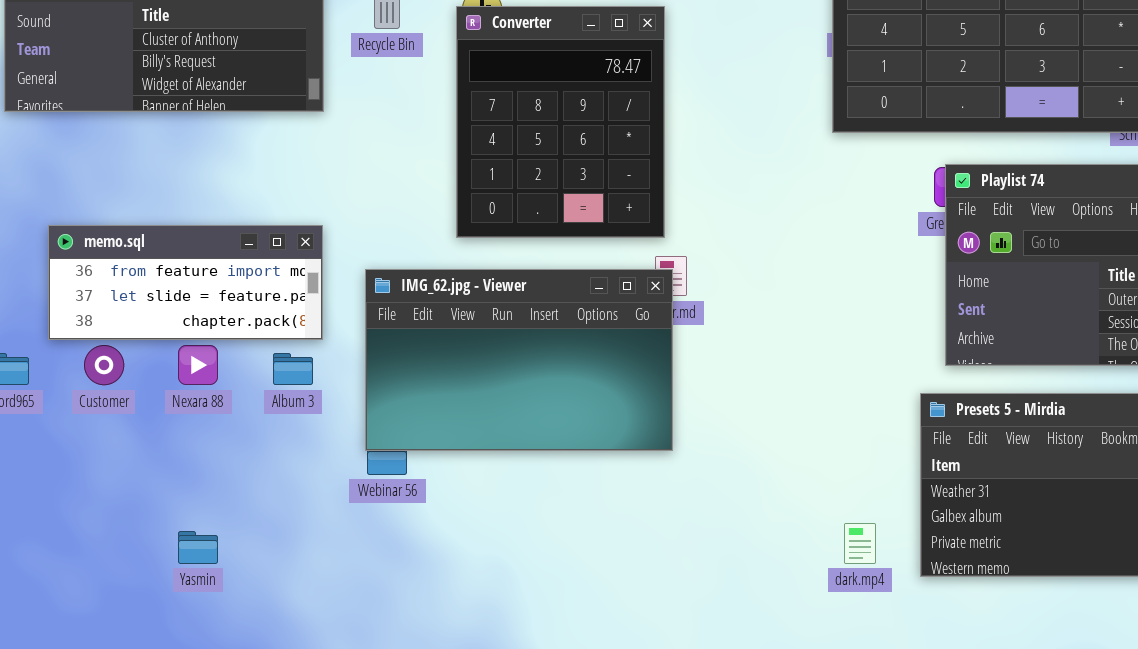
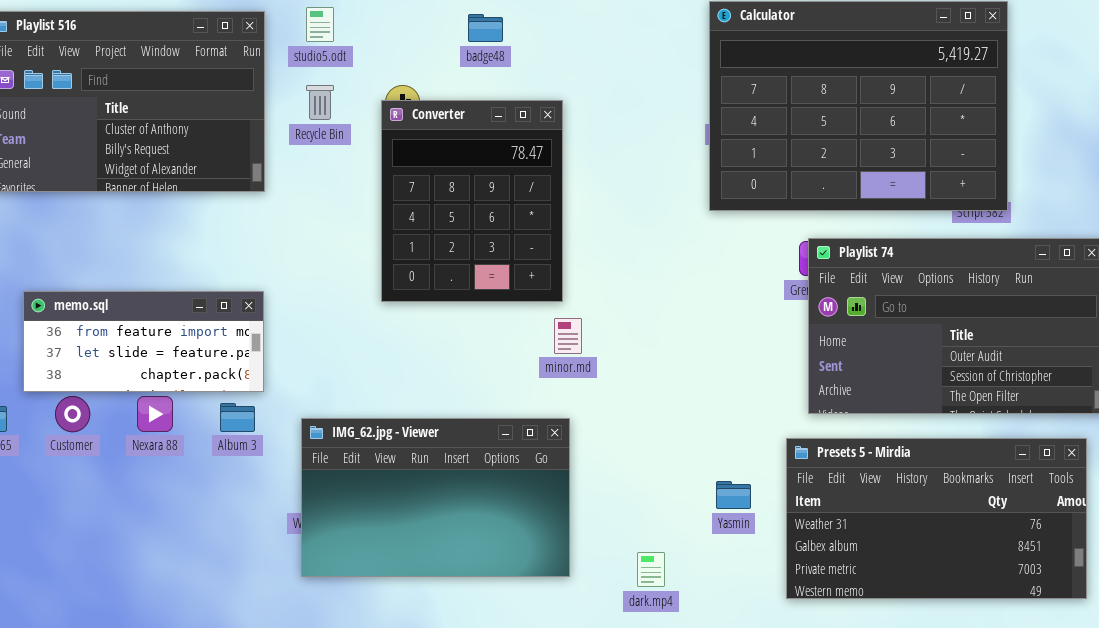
IMG_62.jpg - Viewer: [365,269,673,451] -> [301,418,570,577], moved
dark.mp4: [844,523,876,564] -> [637,552,665,587], moved
Yasmin: [178,531,218,564] -> [716,481,751,509], moved

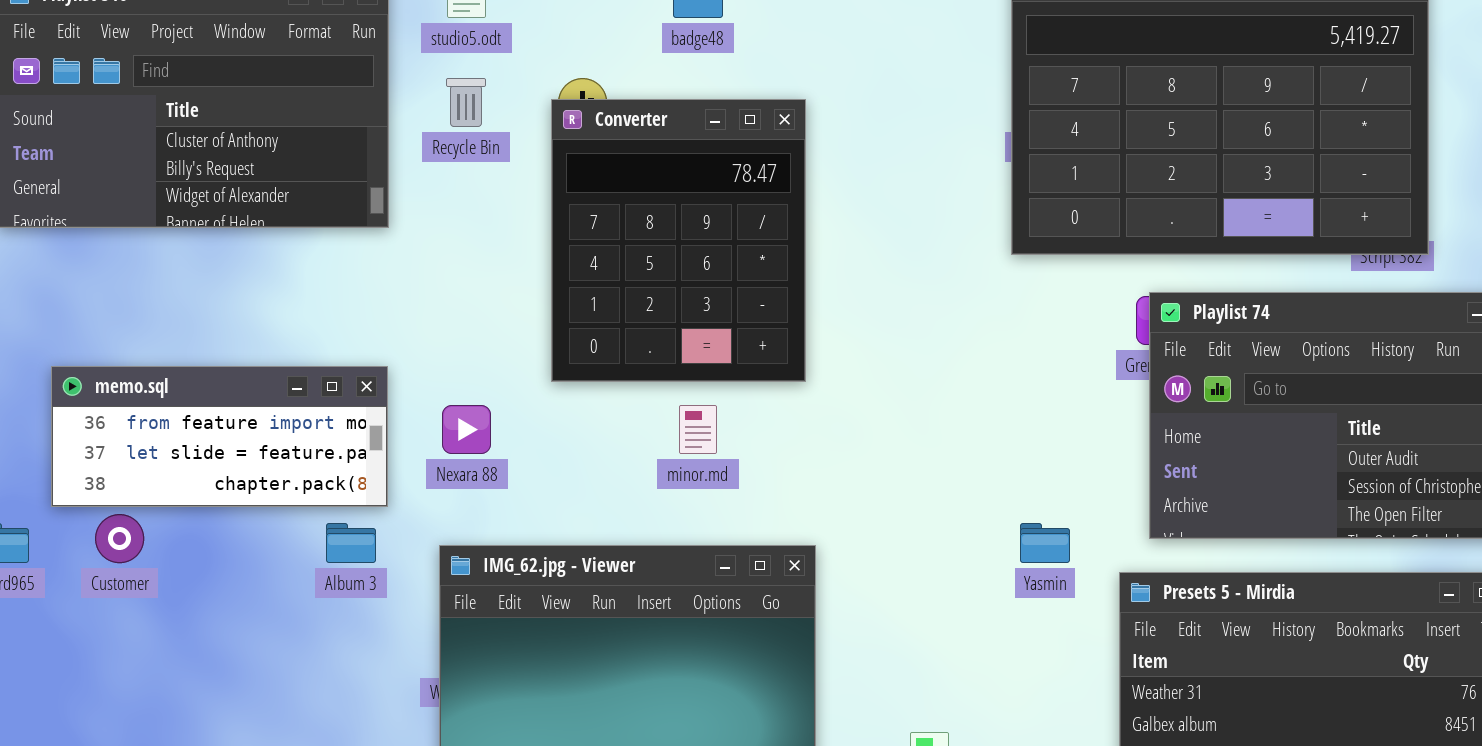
minor.md: [554,318,582,354] -> [679,405,717,454], moved
Nexara 88: [137,396,173,432] -> [442,405,491,454], moved
Yasmin: [716,481,751,509] -> [1020,523,1070,563], moved

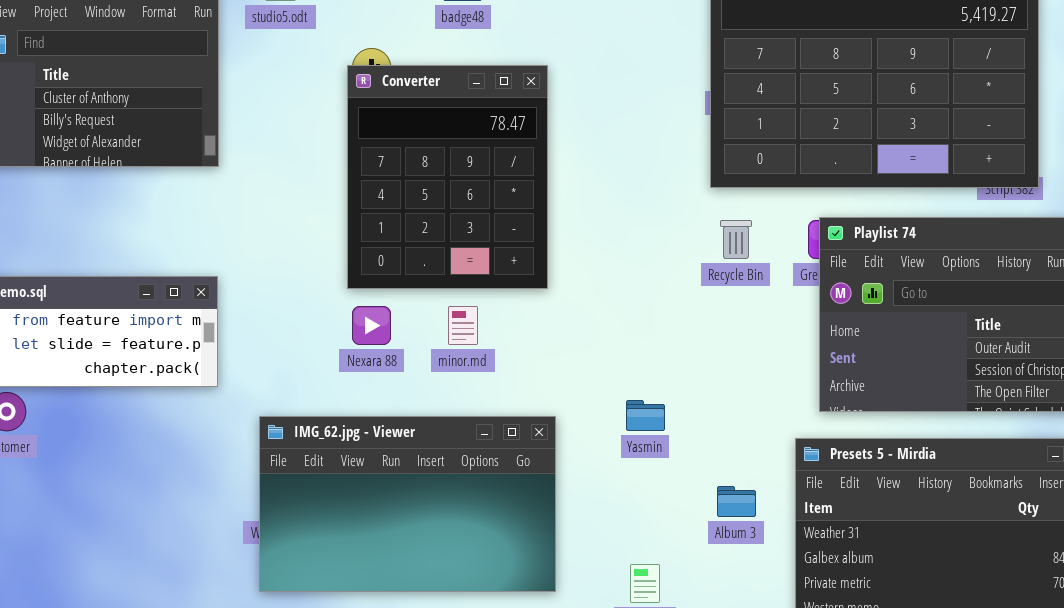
Recycle Bin: [446,78,486,127] -> [720,220,752,259], moved
Nexara 88: [442,405,491,454] -> [352,306,391,345], moved
Album 3: [326,523,376,563] -> [717,486,756,517], moved
Yasmin: [1020,523,1070,563] -> [626,400,665,431], moved

